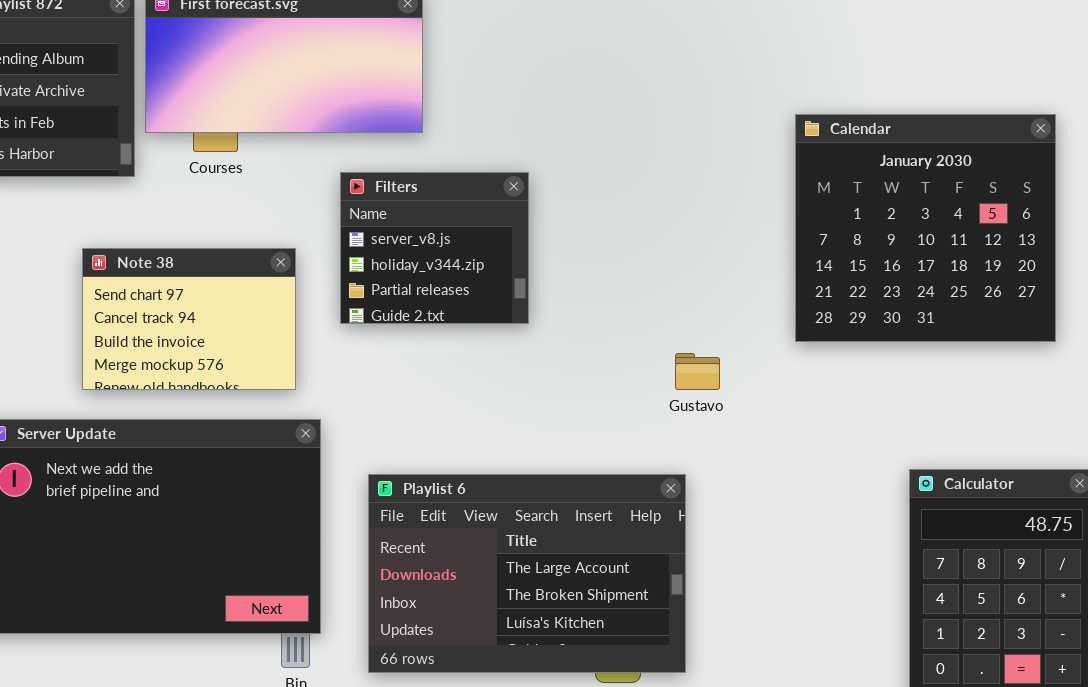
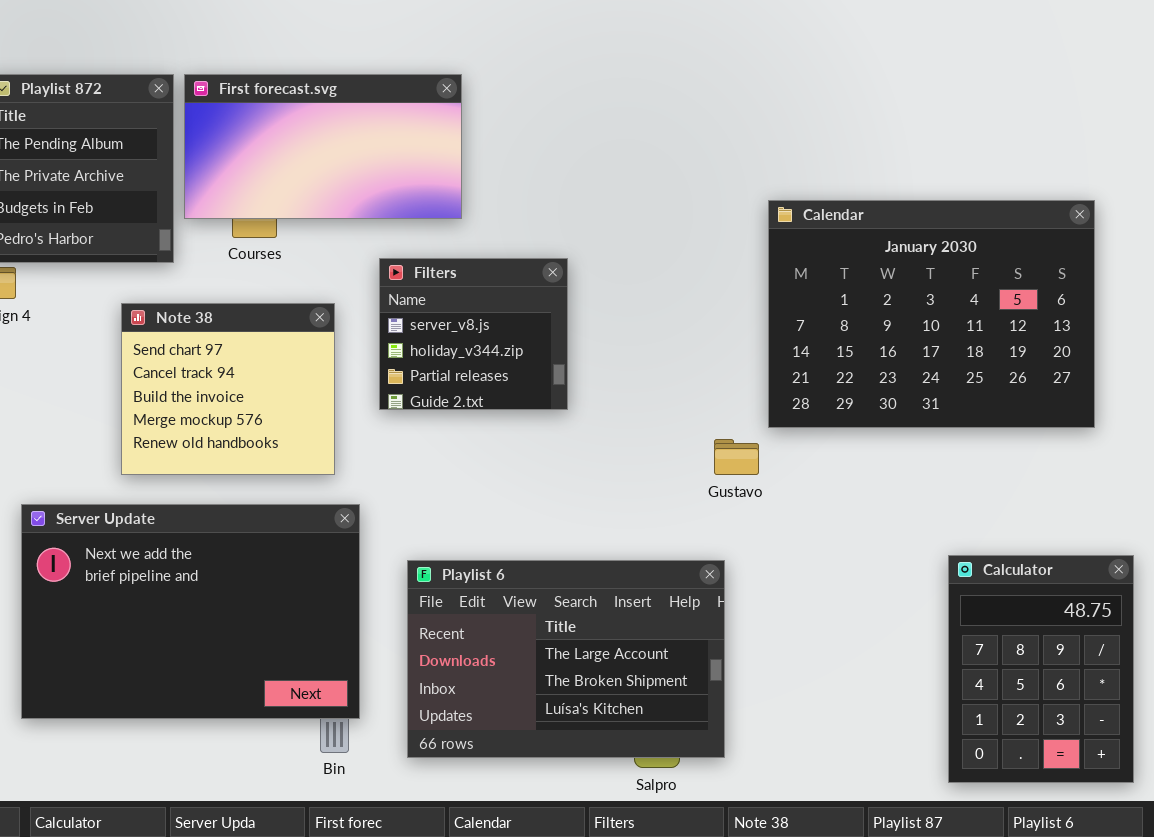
Calendar: [795,114,1056,342] -> [768,200,1095,428], resized
Note 38: [82,248,296,390] -> [121,303,335,475], resized

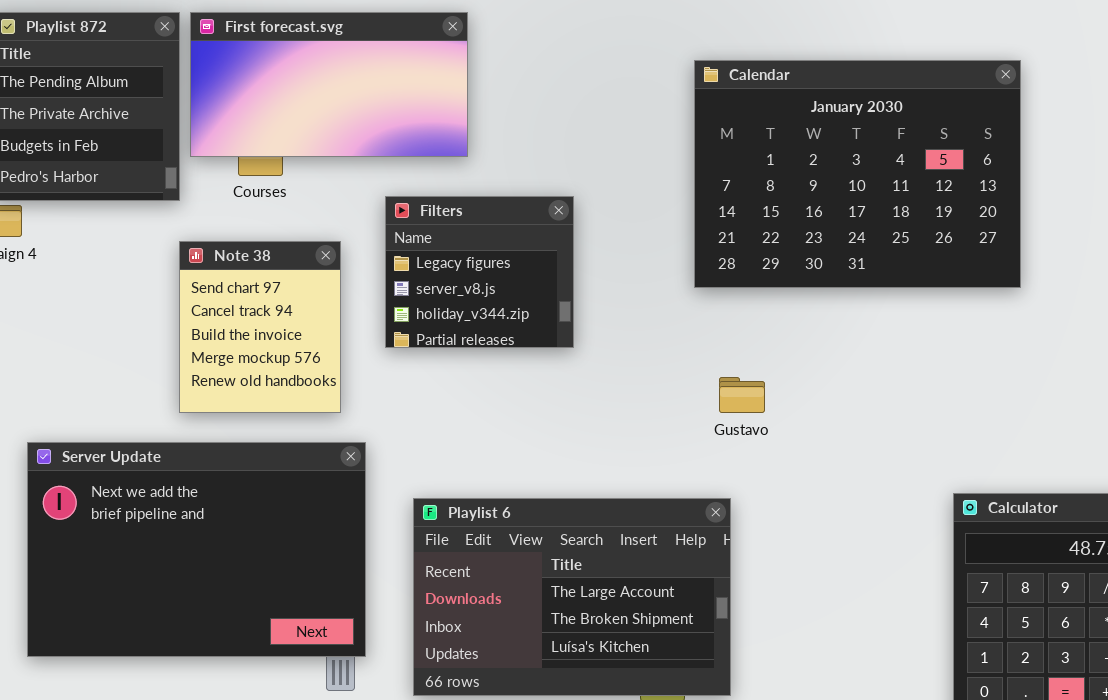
Calendar: [768,200,1095,428] -> [694,60,1021,288], moved
Filters: [379,258,568,410] -> [385,196,574,348], scrolled up 1 row
Note 38: [121,303,335,475] -> [179,241,341,413], resized

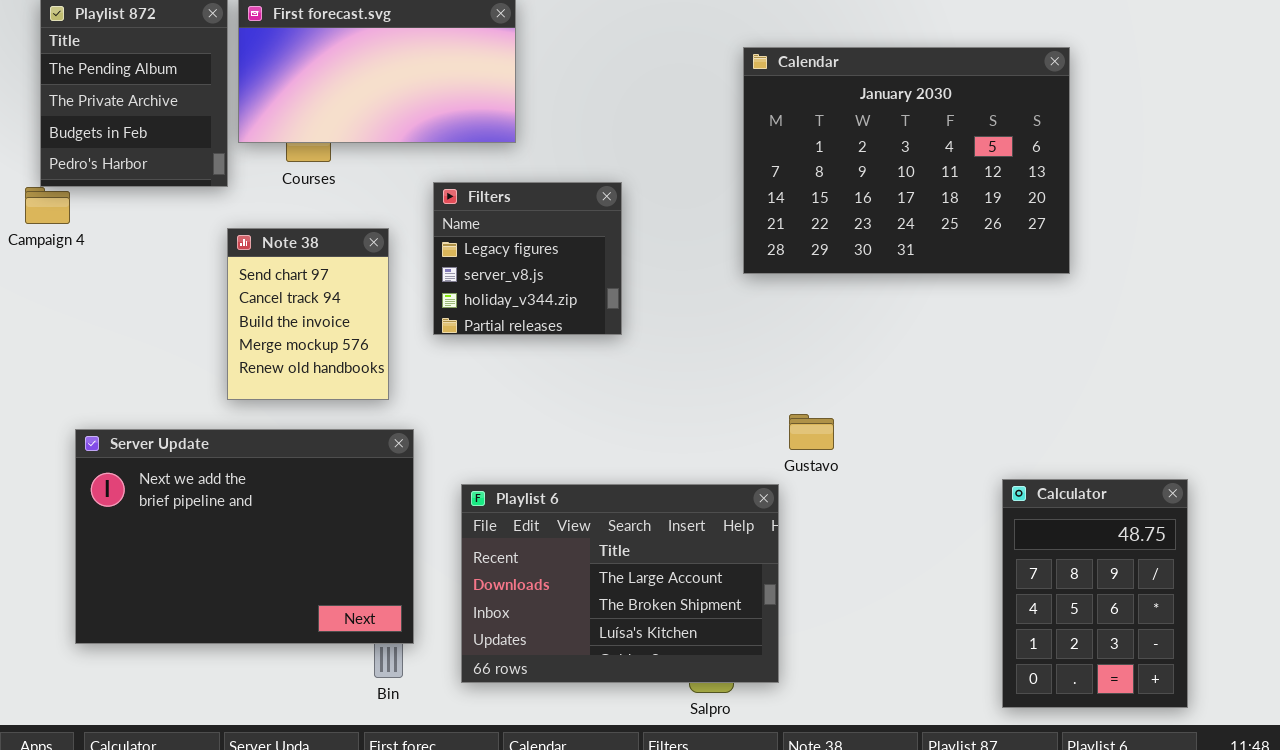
Gustavo: [719,377,765,413] -> [789,414,834,450], moved

